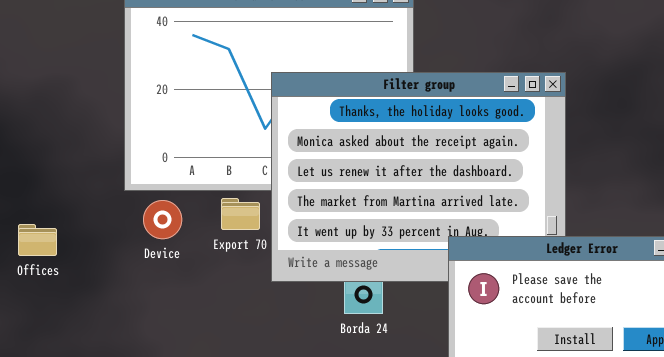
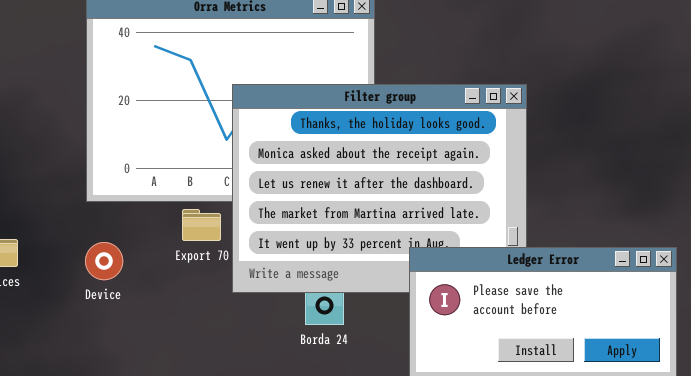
Device: [143,200,182,239] -> [85,242,123,280], moved

